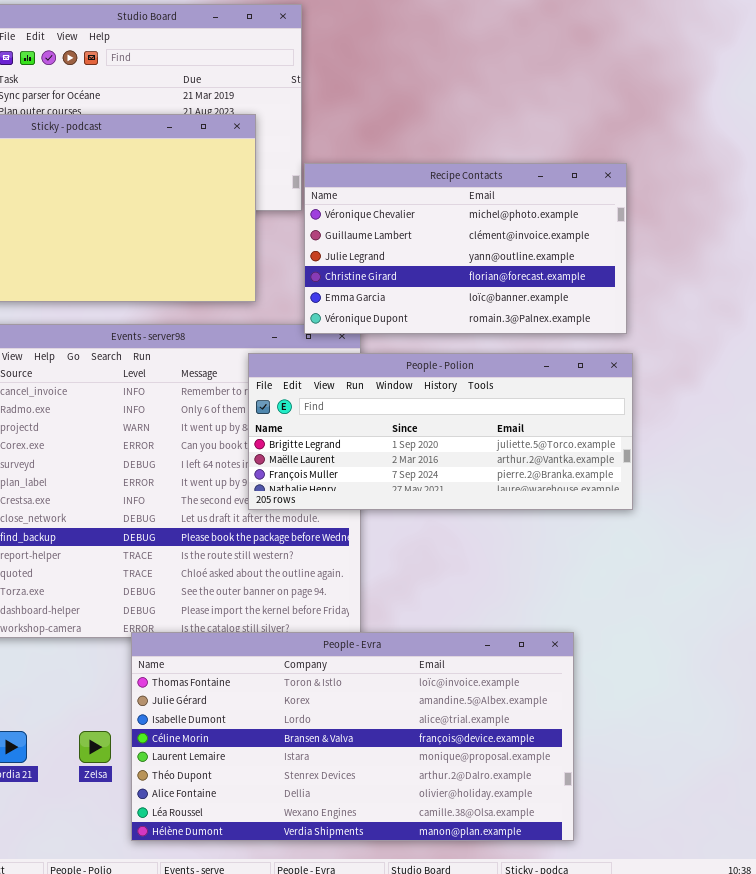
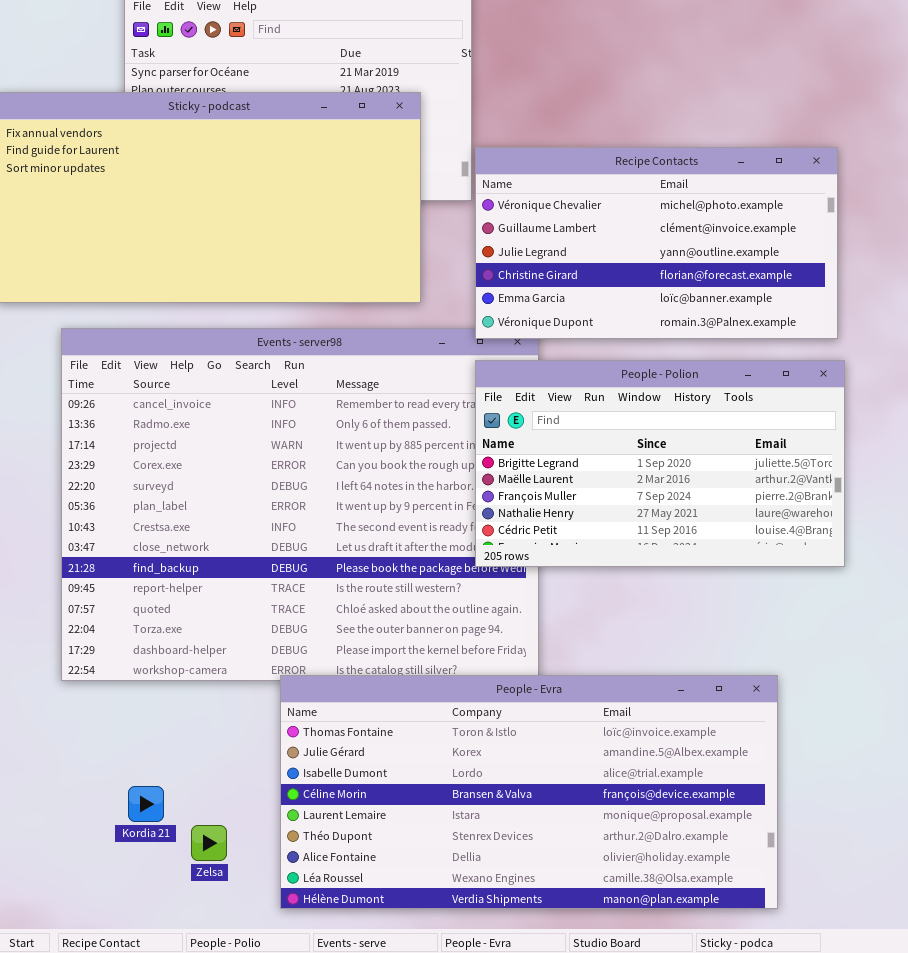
People - Polion: [248,353,633,510] -> [475,360,845,567], resized
Zelsa: [79,731,111,763] -> [191,825,227,861], moved

